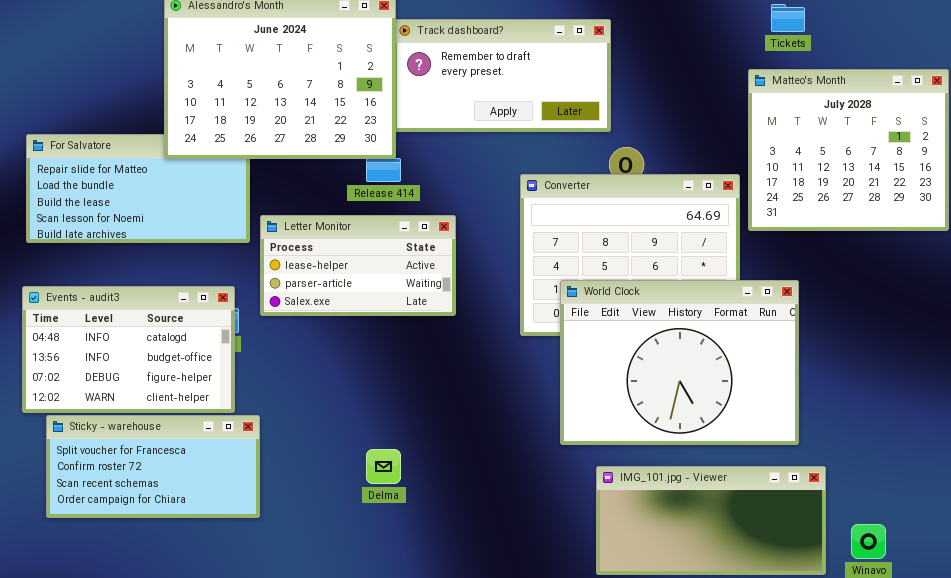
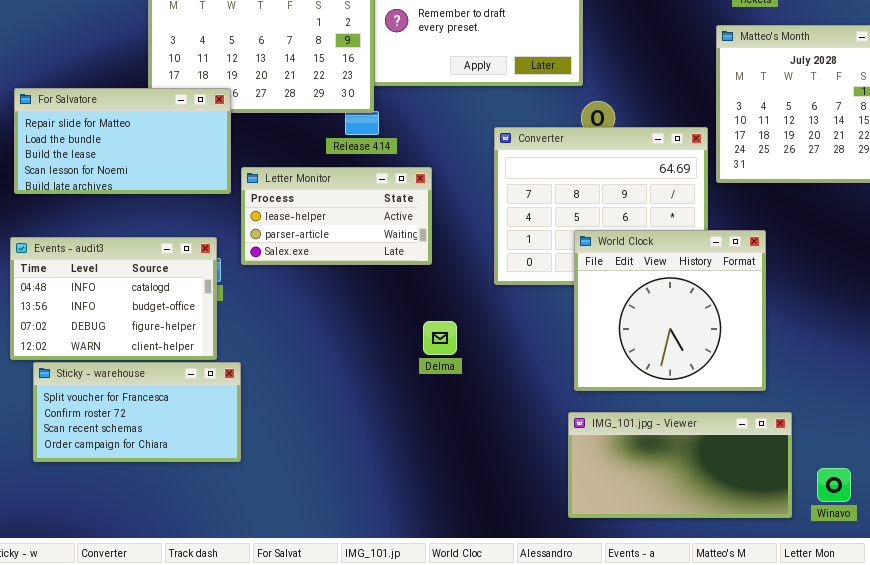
For Salvatore: [26,134,250,243] -> [14,88,231,194], raised
World Clock: [560,280,799,445] -> [574,230,766,391], resized
Delma: [366,449,401,484] -> [423,321,457,355], moved

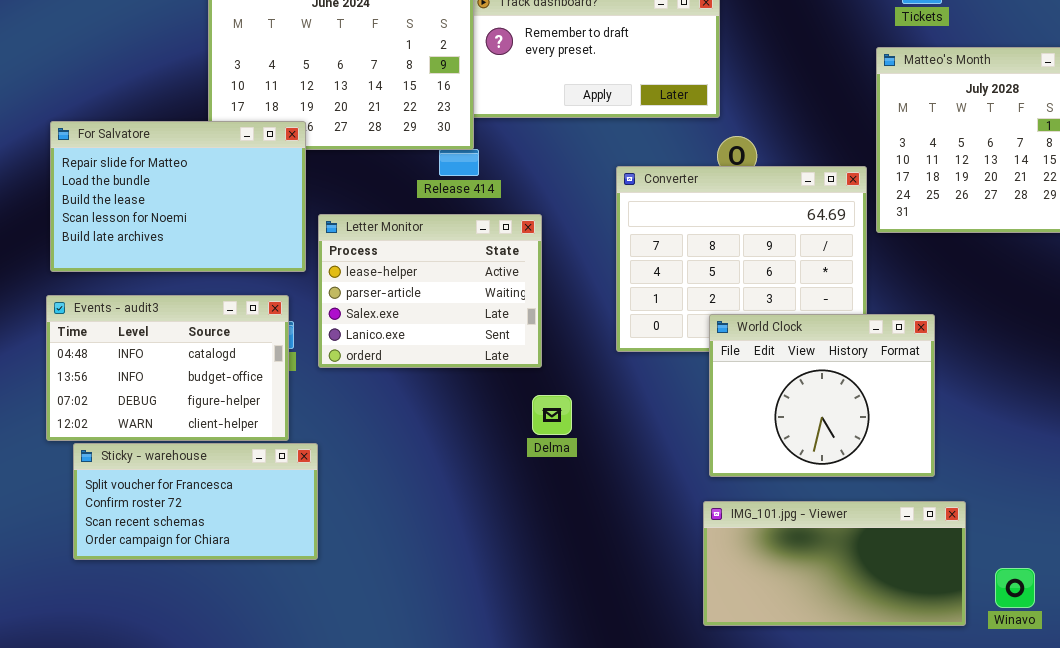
For Salvatore: [14,88,231,194] -> [50,121,306,272], resized
Letter Monitor: [241,167,432,265] -> [318,214,542,368], resized
World Clock: [574,230,766,391] -> [709,314,935,477], resized

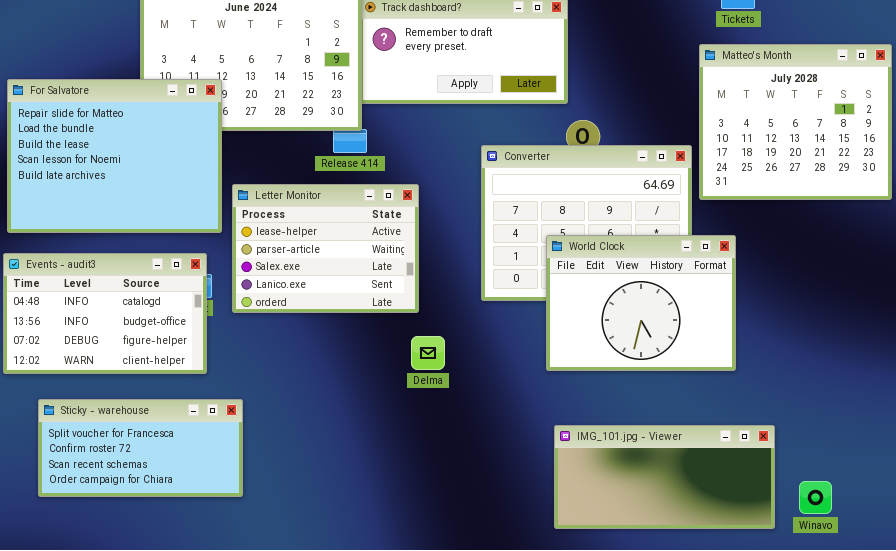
For Salvatore: [50,121,306,272] -> [7,79,222,233], resized
World Clock: [709,314,935,477] -> [546,235,736,371], moved
Sticky - warehouse: [73,443,318,560] -> [38,399,243,497], moved

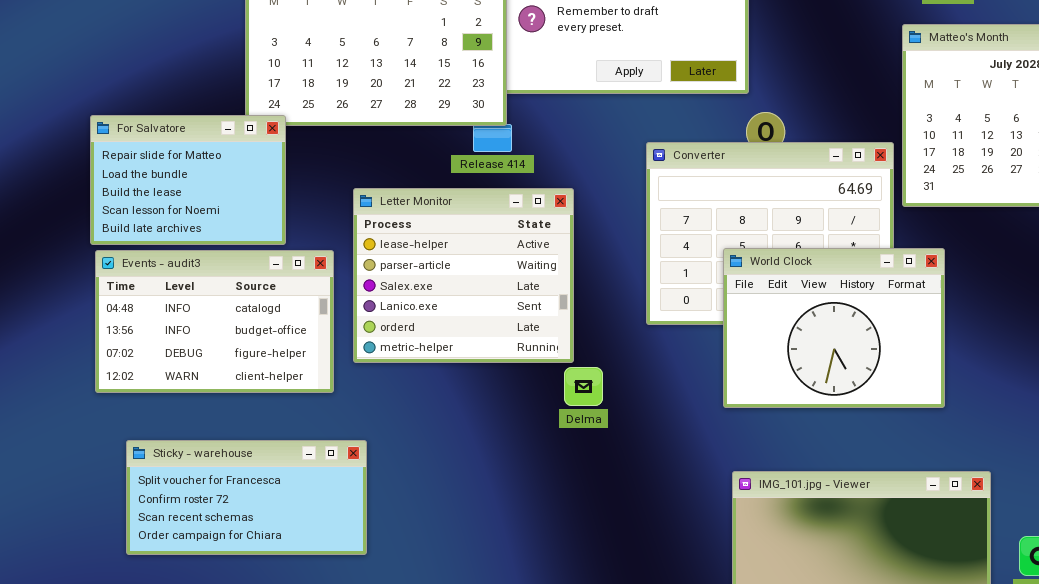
For Salvatore: [7,79,222,233] -> [90,115,286,245], resized
Letter Monitor: [232,184,419,313] -> [353,188,574,363], resized
Events - audit3: [3,253,207,374] -> [95,250,334,393], moved

